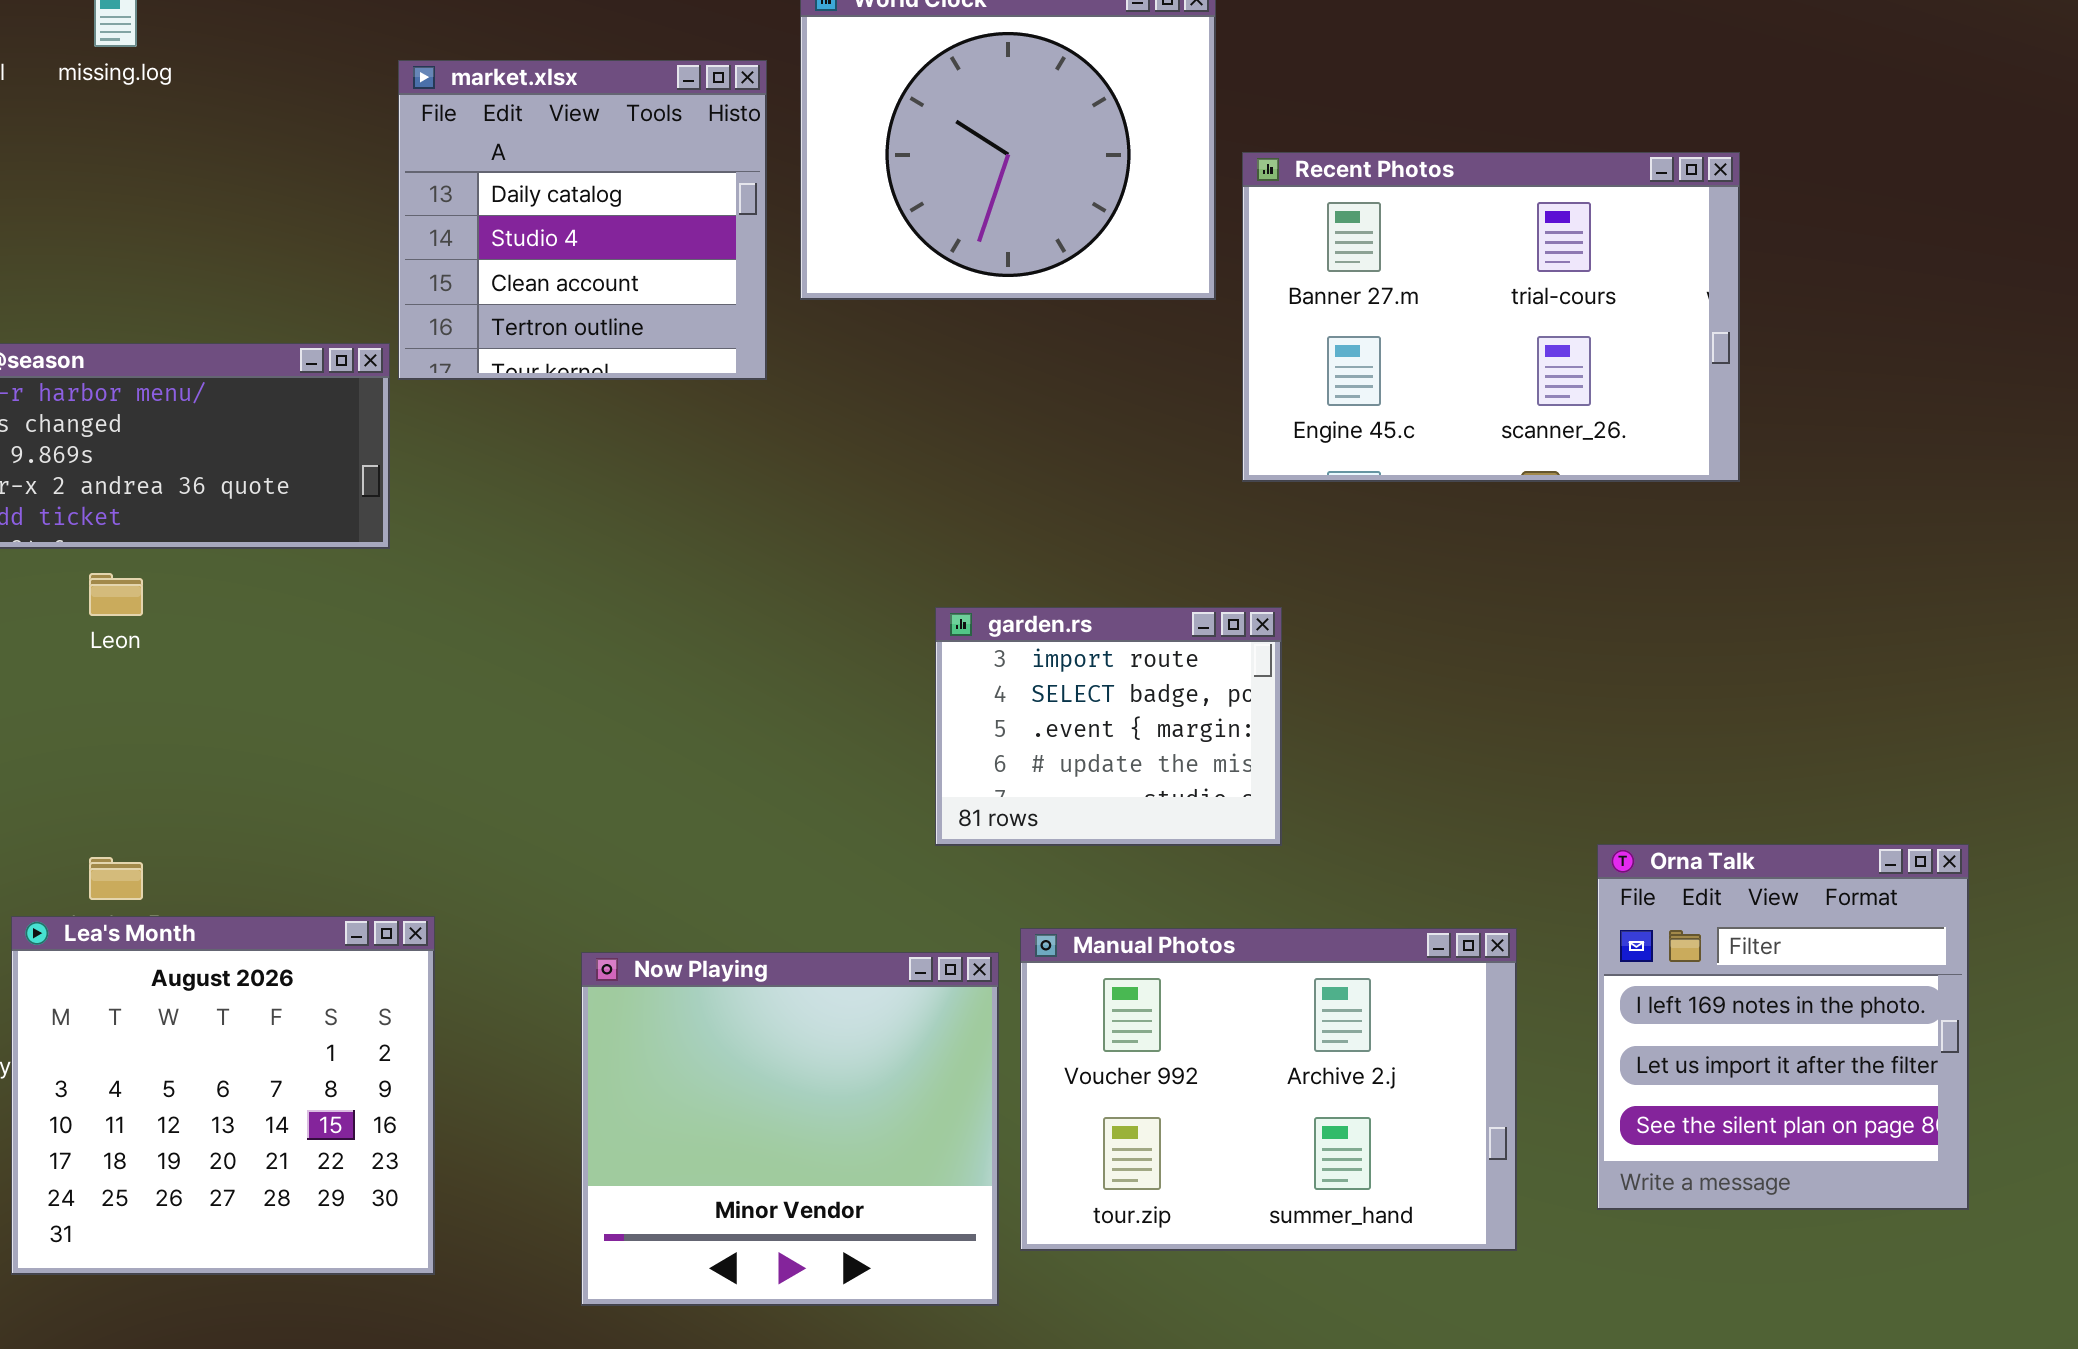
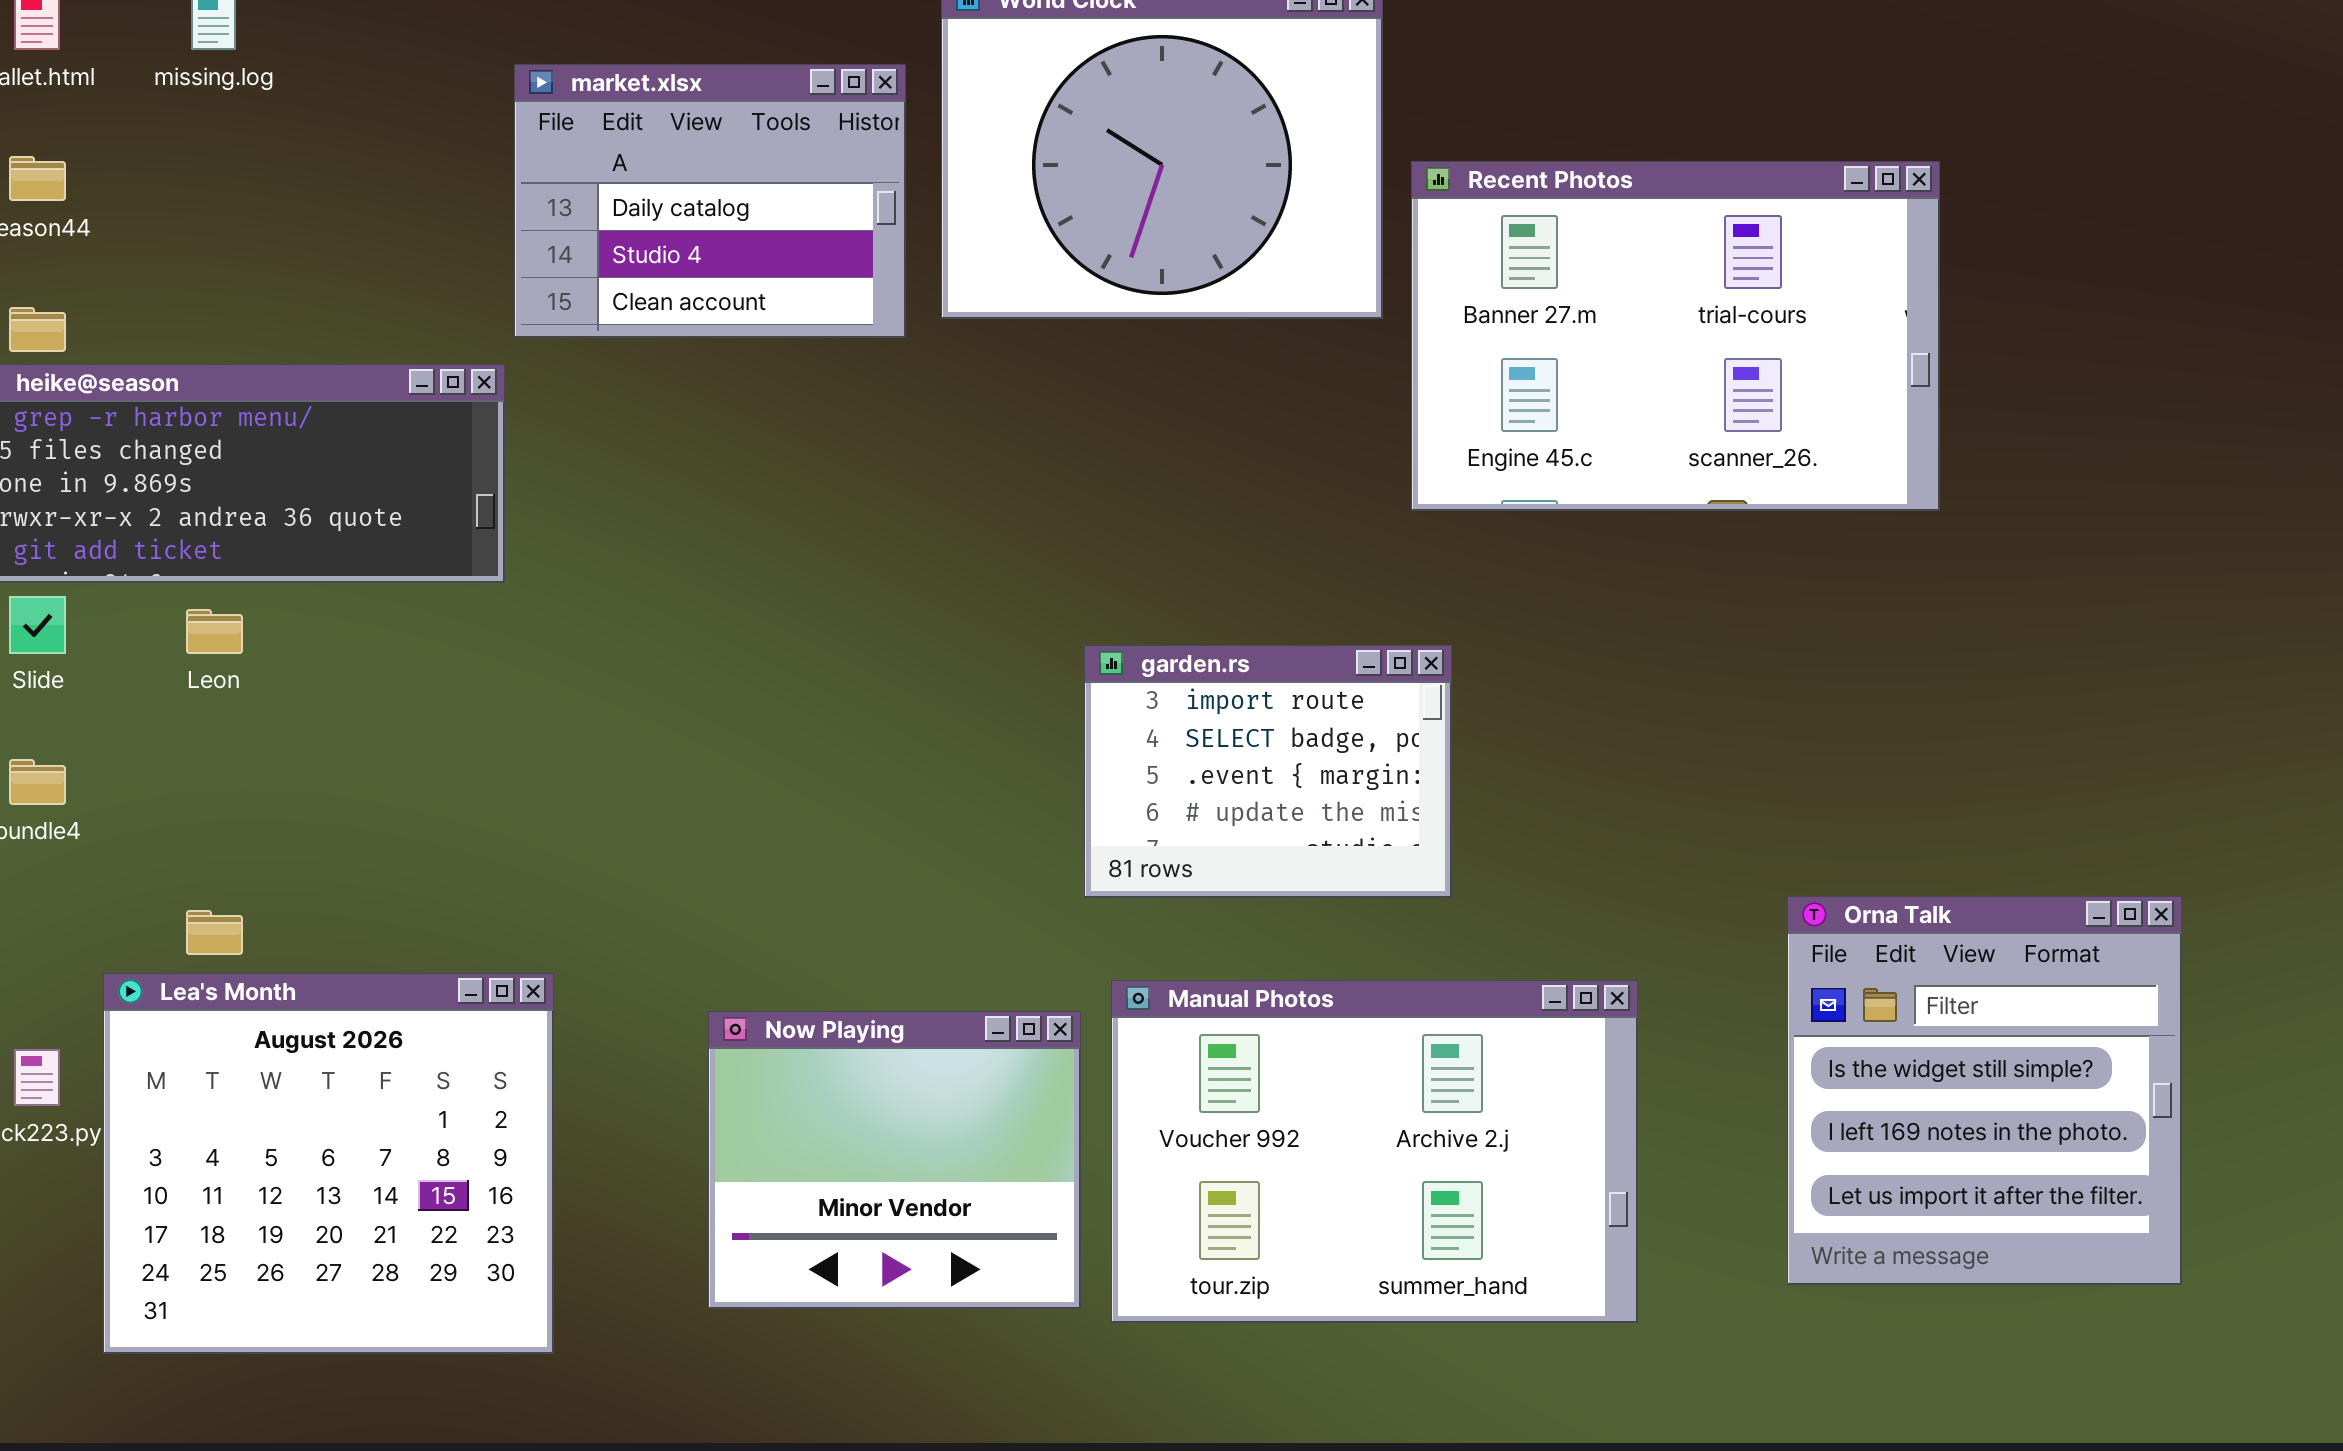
market.xlsx: [398,60,767,380] -> [514,64,906,338], resized
Orna Talk: [1597,844,1969,1210] -> [1787,896,2182,1285], scrolled up 1 row
Manual Photos: [1020,928,1517,1251] -> [1111,980,1638,1323], moved
Now Playing: [581,952,999,1306] -> [708,1011,1081,1309], resized

